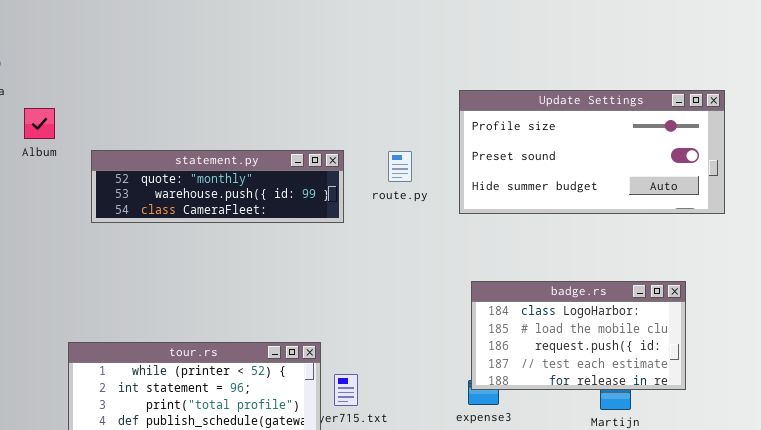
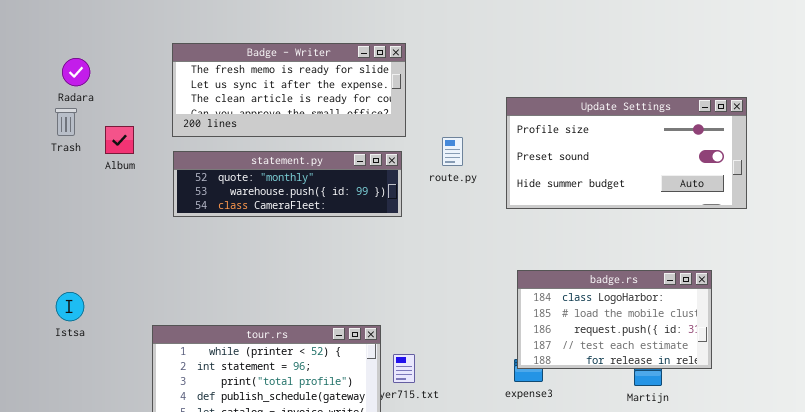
Badge - Writer: none -> [172,43,406,137], opened
Album: [24,108,55,139] -> [105,126,134,154], moved
route.py: [388,151,412,182] -> [442,137,463,166], moved

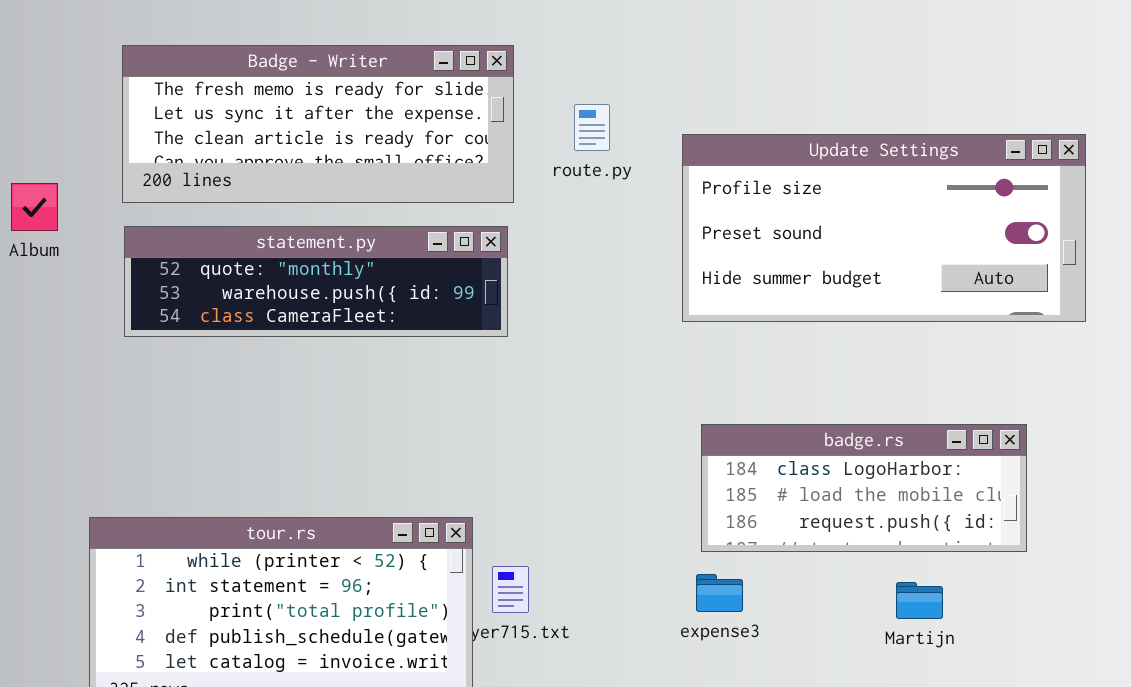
route.py: [442,137,463,166] -> [574,104,610,151], moved
badge.rs: [517,270,712,369] -> [701,424,1027,552], resized

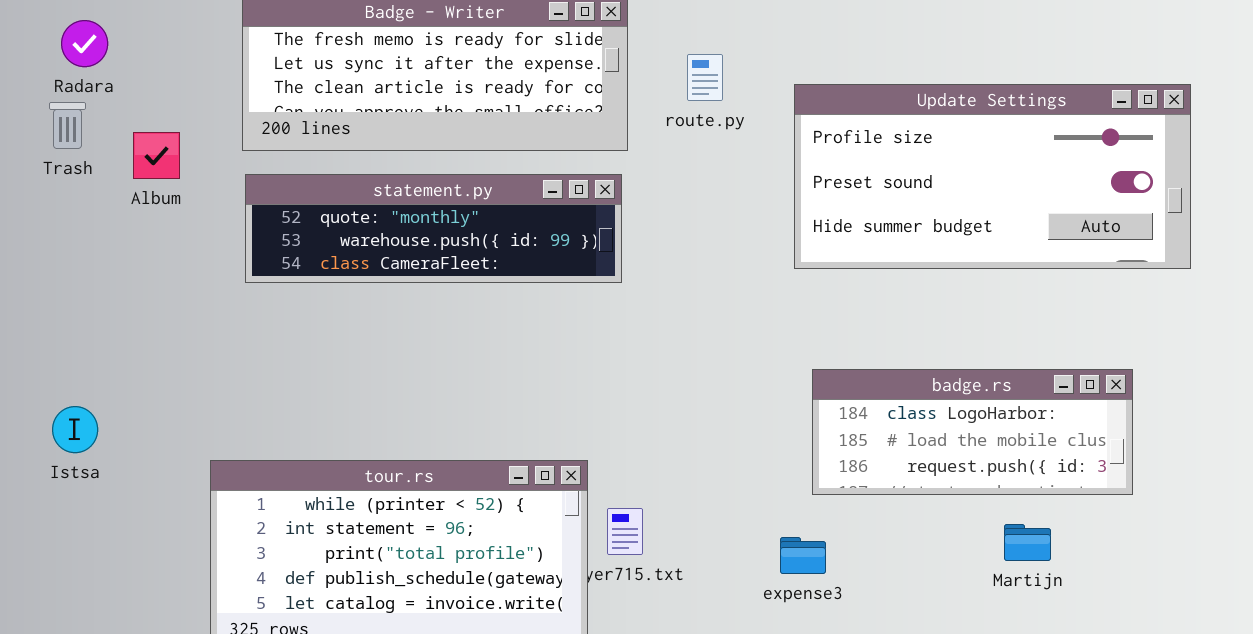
expense3: [696,574,743,612] -> [780,537,826,574], moved

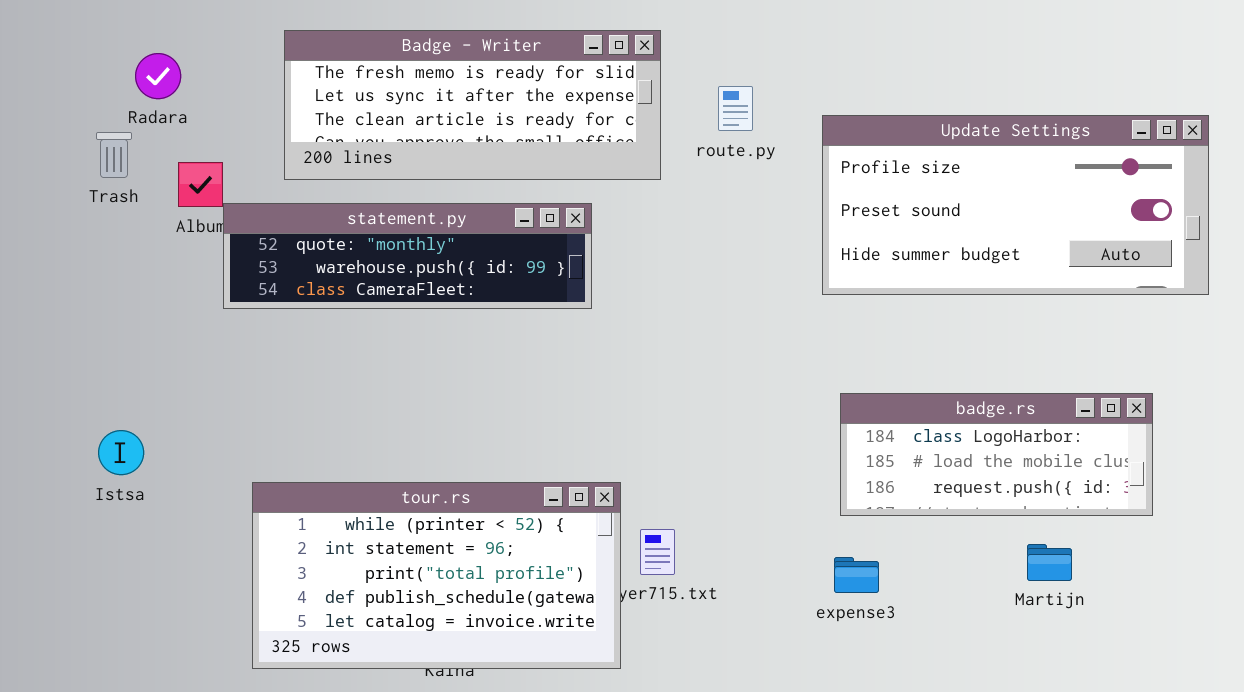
Radara: [61,20,108,67] -> [135,53,181,99], moved
statement.py: [245,174,622,283] -> [223,203,592,309], moved
expense3: [780,537,826,574] -> [834,557,879,593], moved

